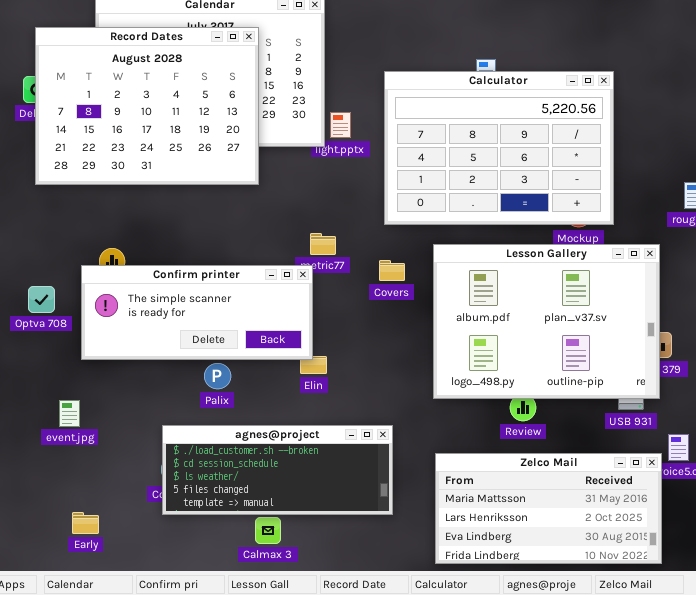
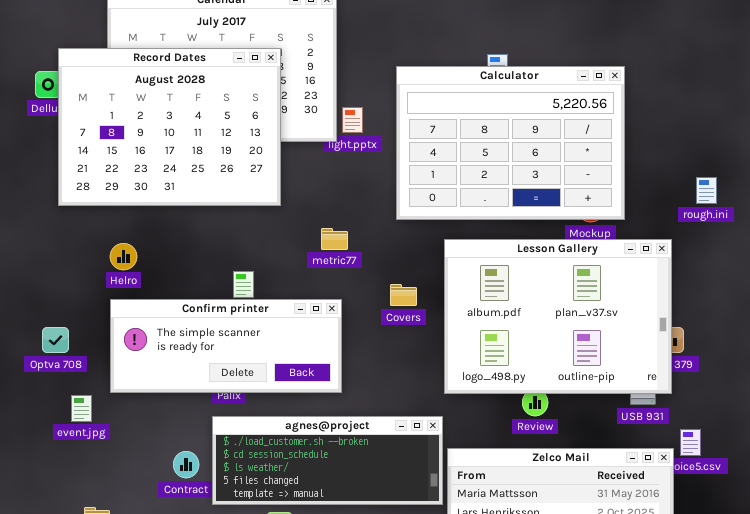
Record Dates: [35,27,259,185] -> [58,48,281,206], moved
Covers: [379,260,405,281] -> [390,284,417,306], moved
Confirm printer: [81,265,313,360] -> [110,299,342,393], moved
Optva 708: [28,286,55,313] -> [42,327,69,353], moved
agnes@project: [162,425,393,515] -> [212,416,443,505], moved

